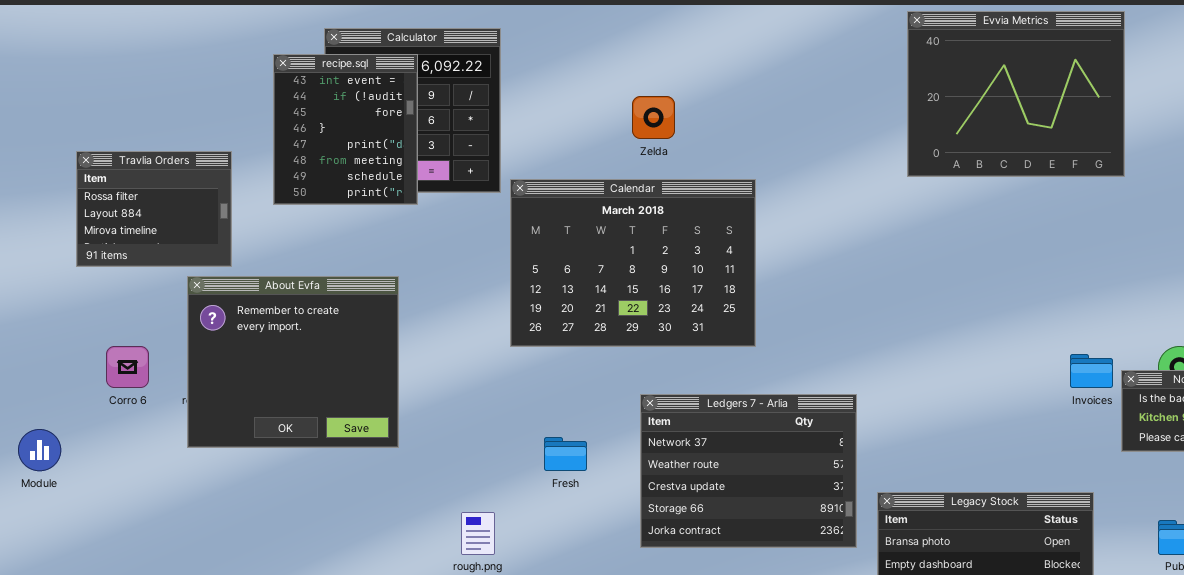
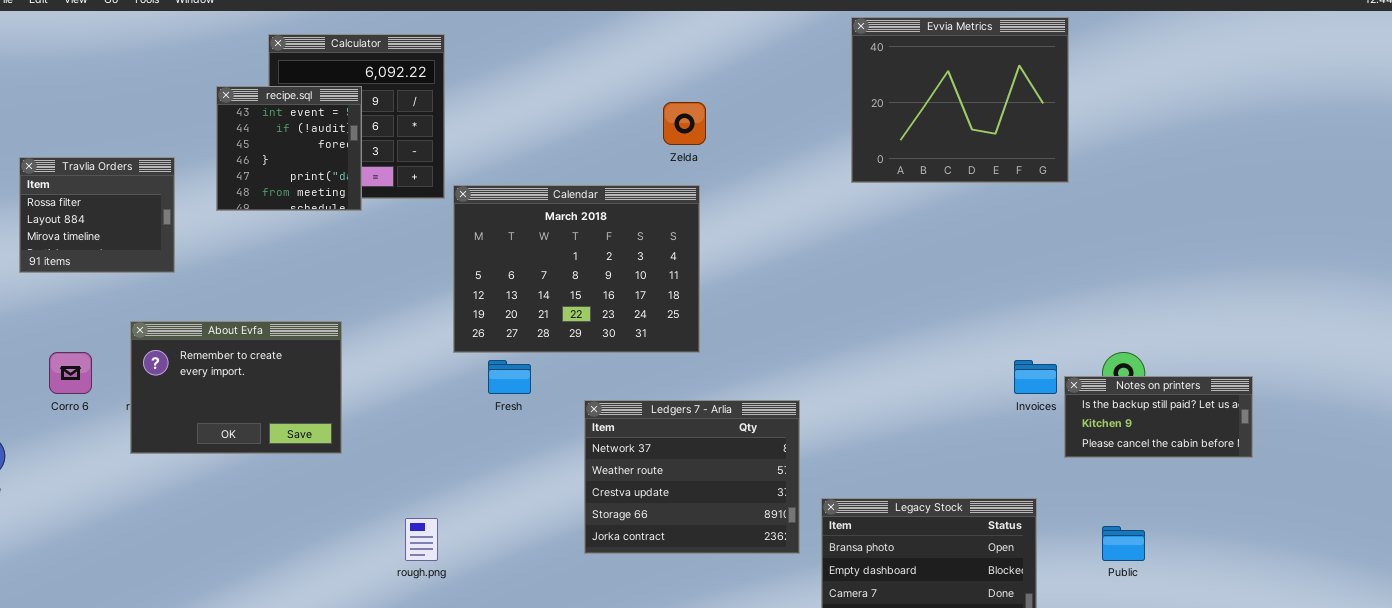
recipe.sql: [273,54,418,205] -> [216,86,362,211], resized
Zelda: [632,96,675,139] -> [663,102,706,145], moved
About Evfa: [187,276,399,448] -> [130,321,342,454], resized
Fresh: [544,437,587,471] -> [488,360,531,394], moved

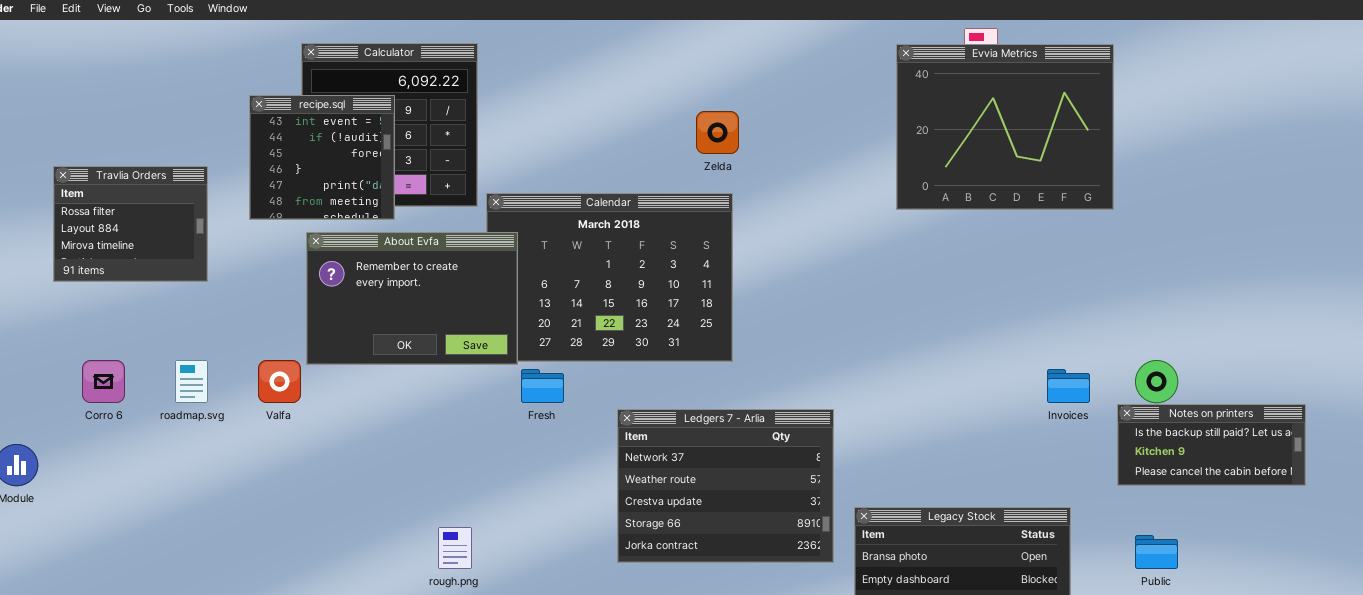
Evvia Metrics: [851,17,1069,183] -> [896,44,1114,210], moved
About Evfa: [130,321,342,454] -> [306,232,518,365], moved
Notes on printers: [1064,376,1253,458] -> [1117,404,1306,486], moved

